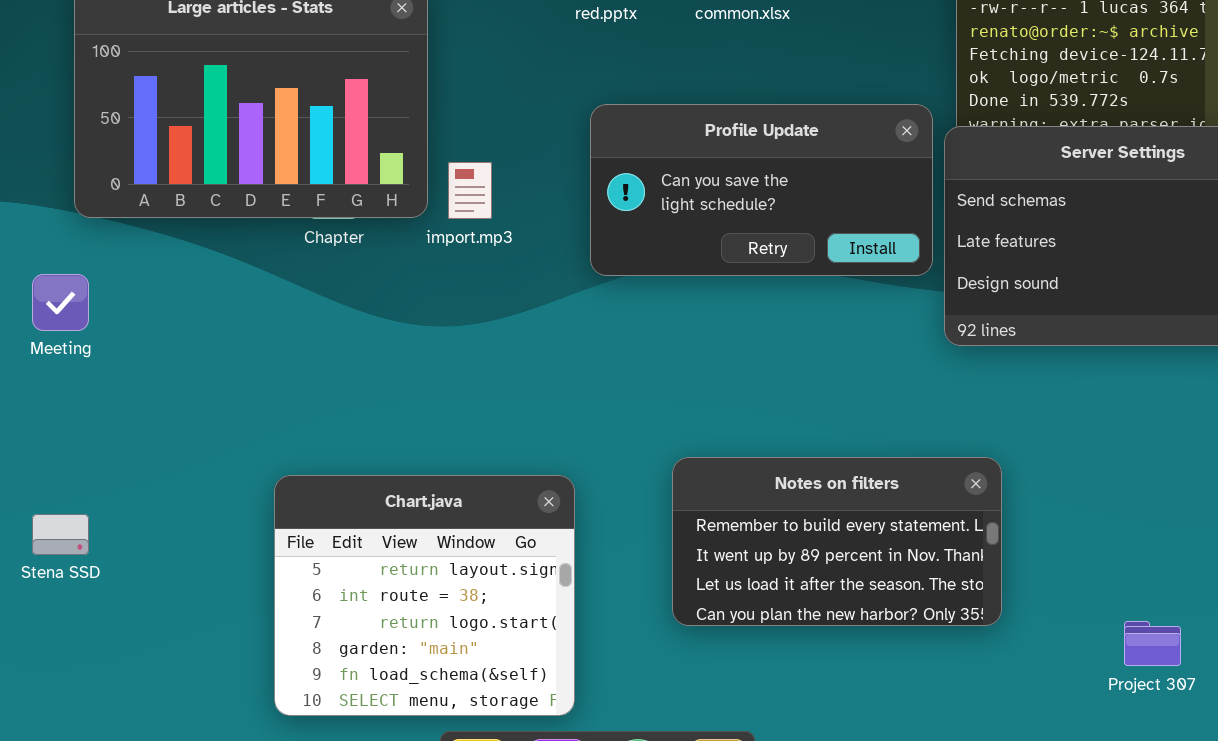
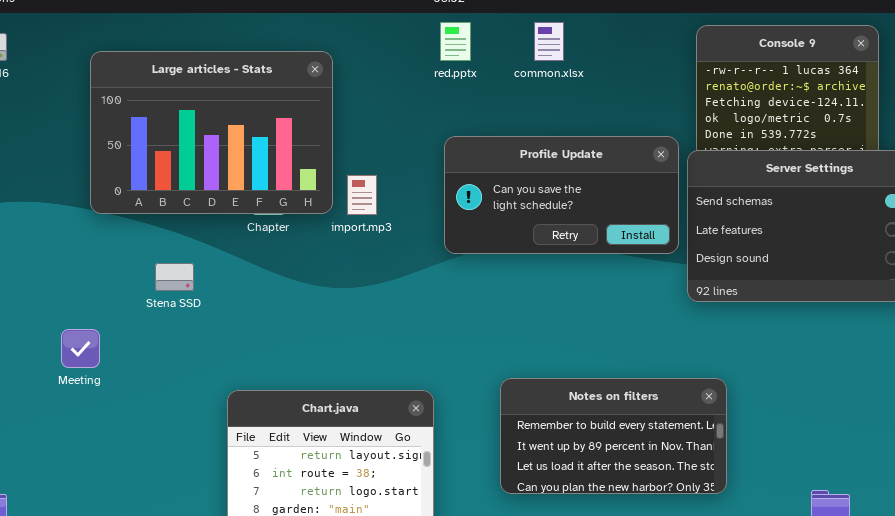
Meeting: [32,274,89,331] -> [61,329,100,368], moved
Stena SSD: [32,514,89,555] -> [155,263,194,291], moved

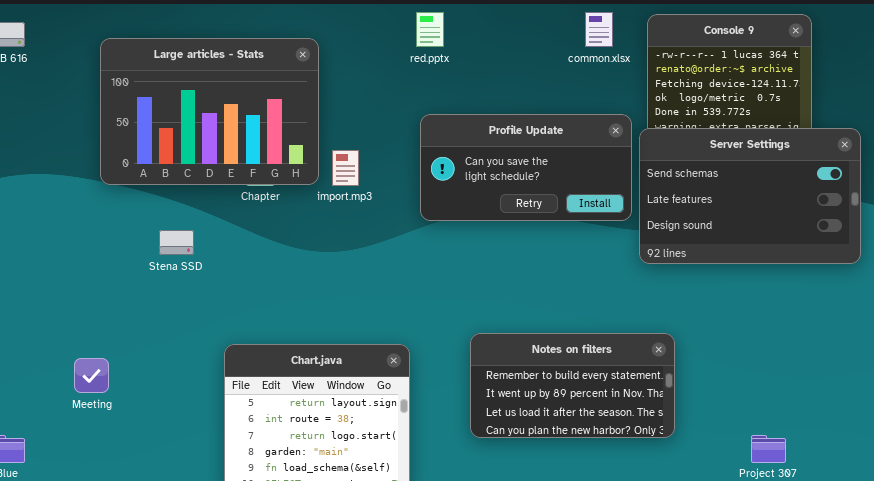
common.xlsx: [534,22,564,61] -> [585,12,613,47], moved
Meeting: [61,329,100,368] -> [74,358,109,393], moved

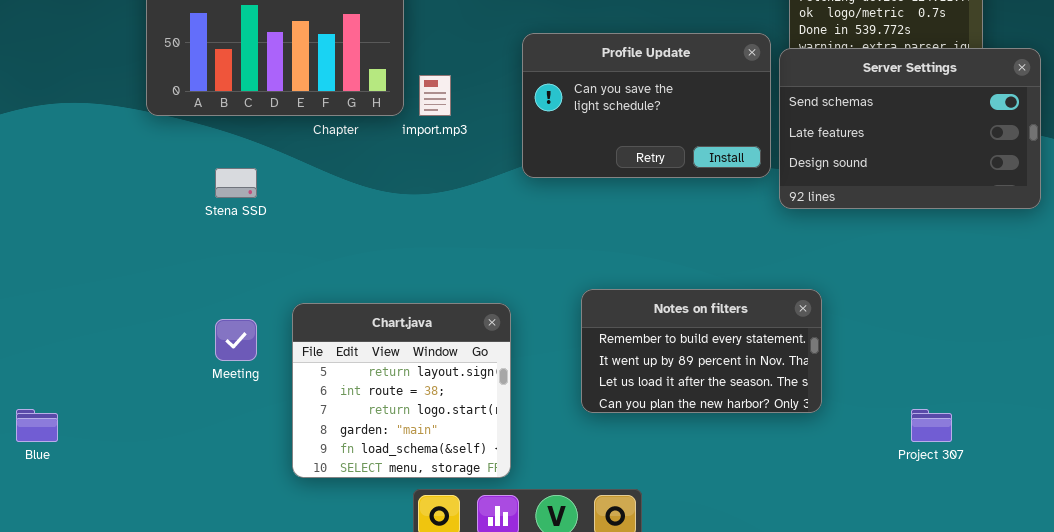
Profile Update: [420,114,632,221] -> [522,33,771,178], resized
Meeting: [74,358,109,393] -> [215,319,257,361], moved

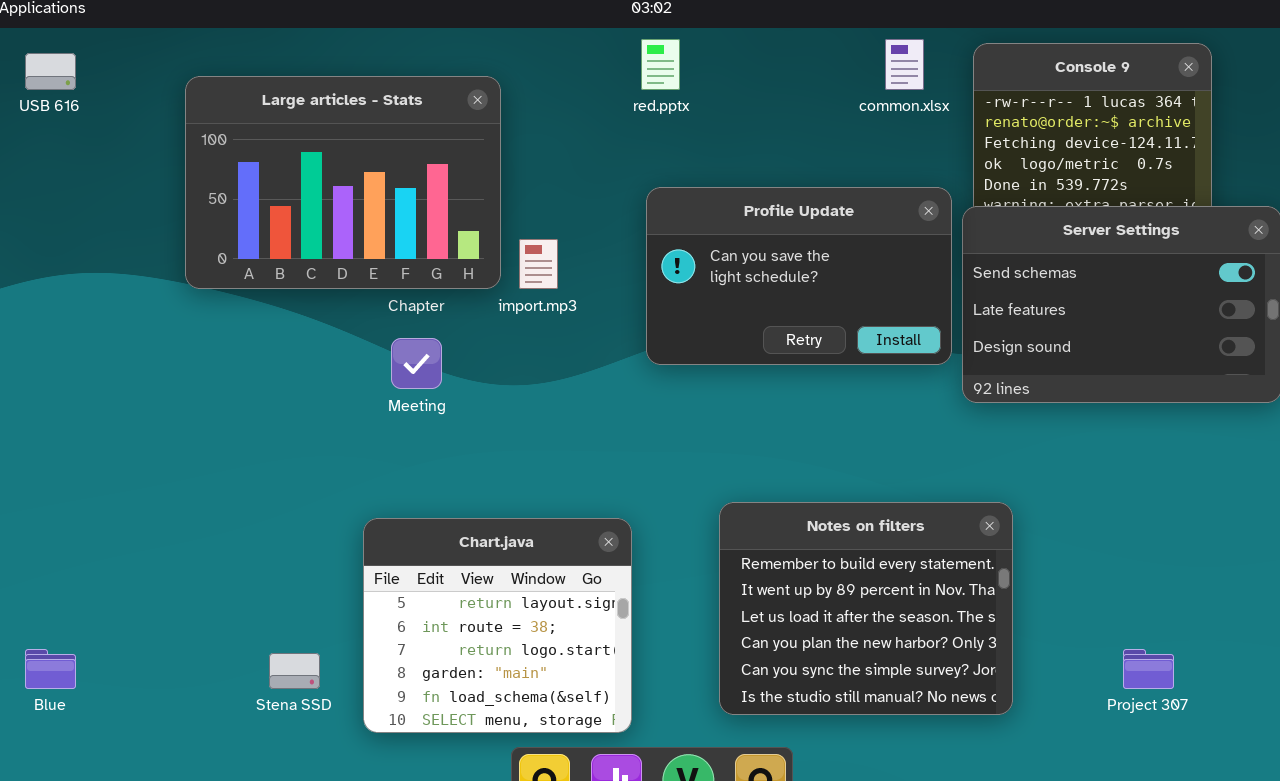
Stena SSD: [215,168,257,198] -> [269,653,320,689], moved
Notes on filters: [581,289,822,413] -> [719,502,1013,715], resized
Meeting: [215,319,257,361] -> [391,338,442,389], moved

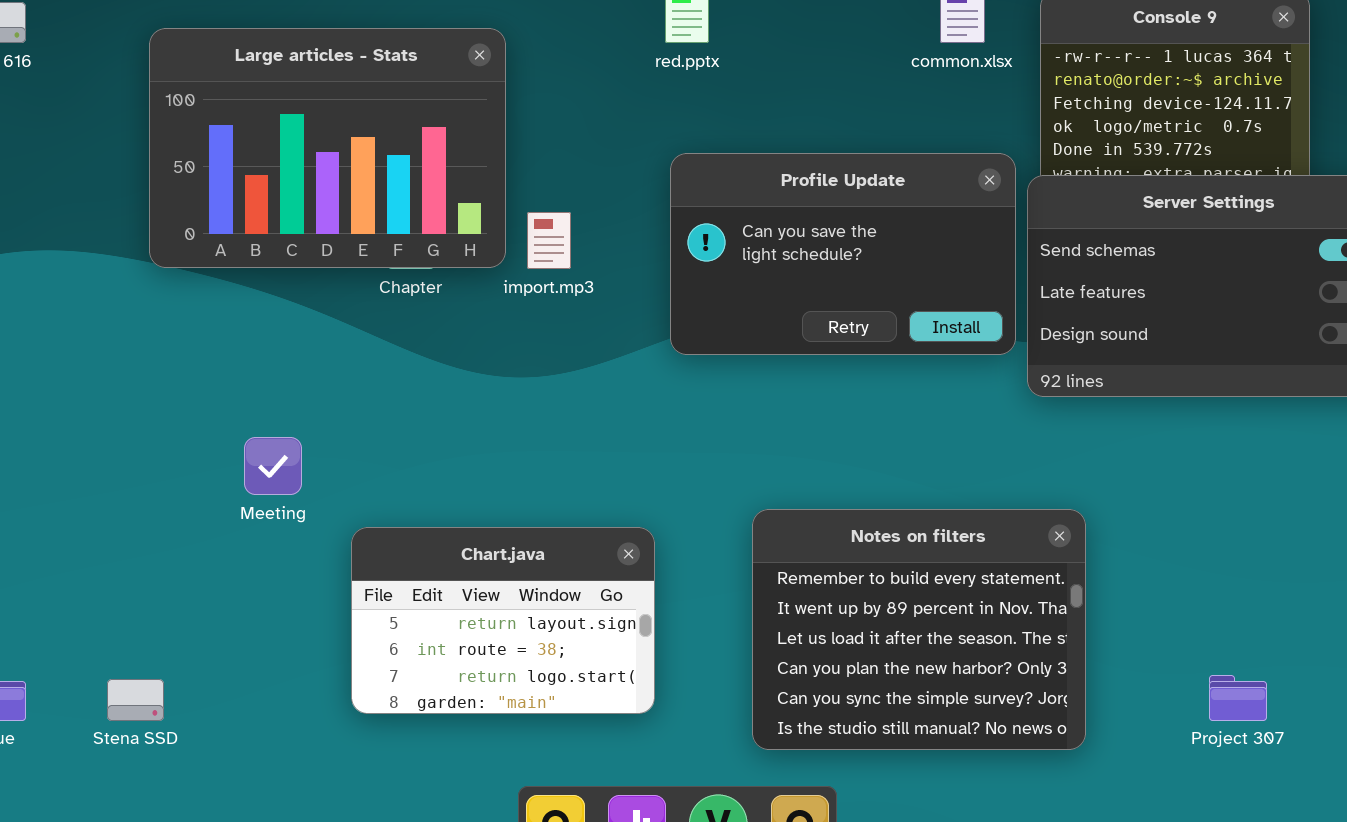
Meeting: [391,338,442,389] -> [244,437,302,495], moved
Chart.java: [363,518,632,733] -> [351,527,655,714], resized
Stena SSD: [269,653,320,689] -> [107,679,164,721], moved

